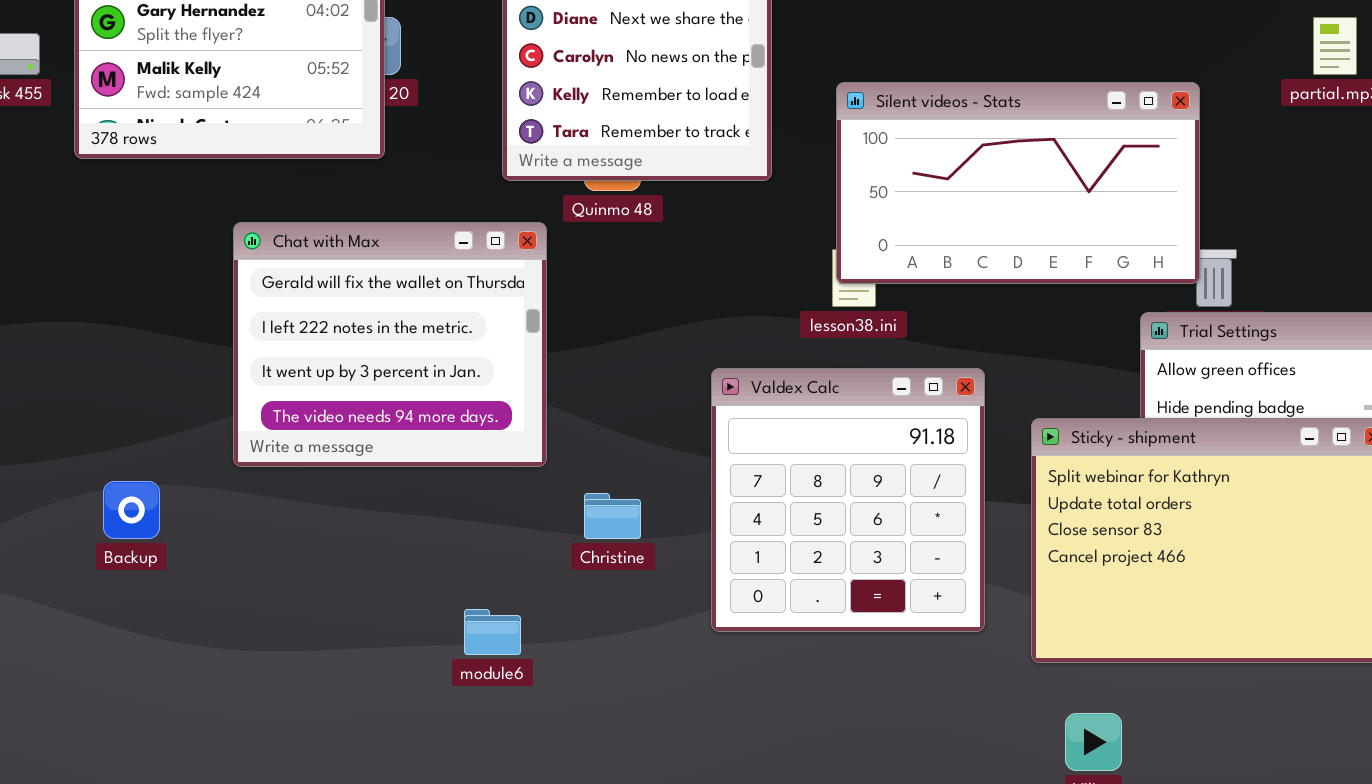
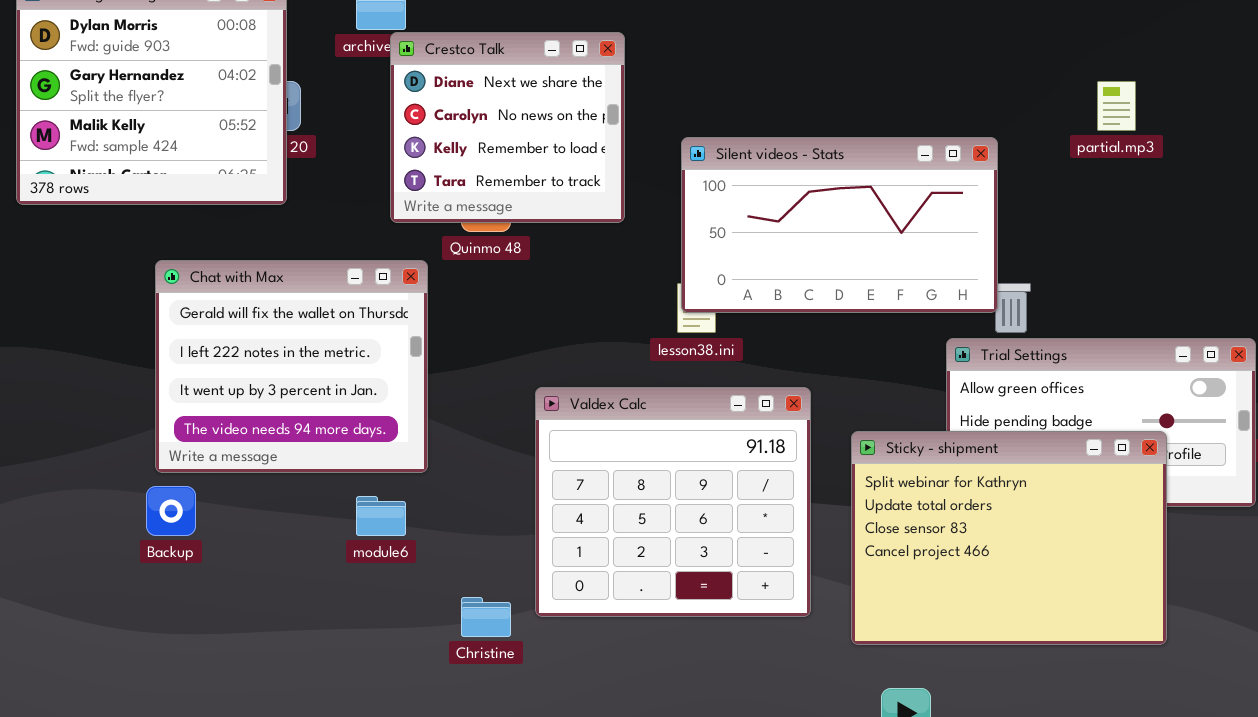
Valdex Calc: [711,368,985,632] -> [535,387,811,617], resized
Backup: [103,481,160,539] -> [146,486,196,536], moved
Christine: [584,493,641,539] -> [461,597,511,637], moved
module6: [464,609,521,655] -> [356,496,406,536], moved

